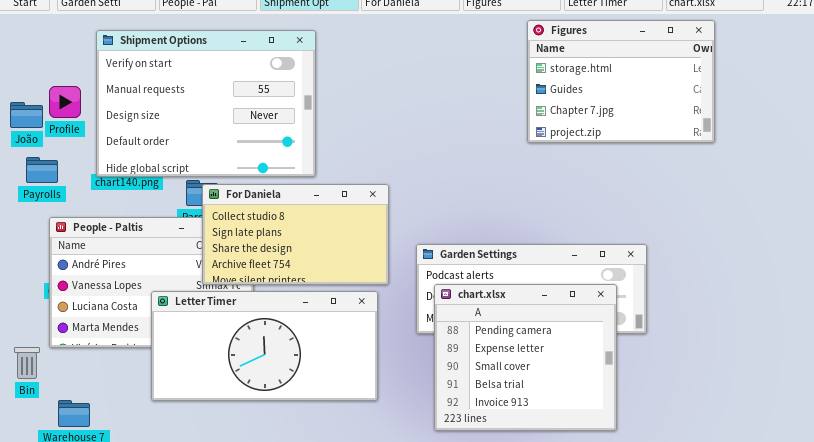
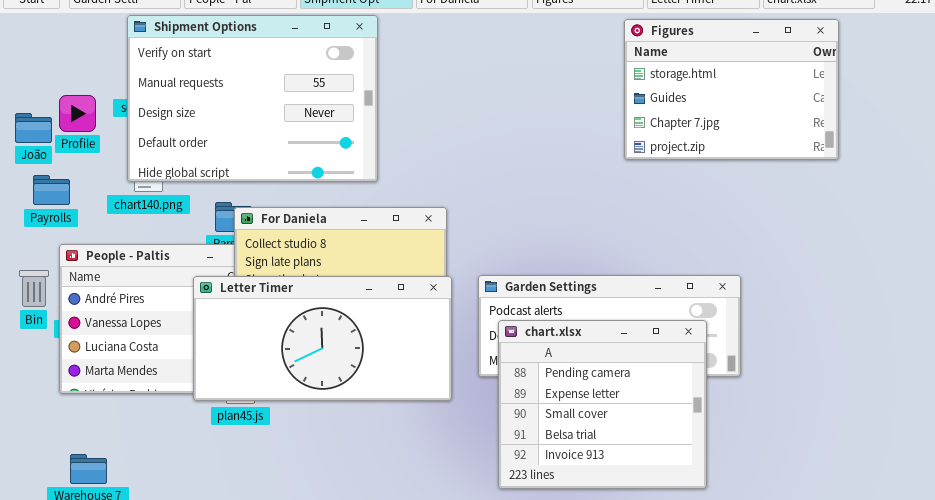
Figures: [527,20,715,143] -> [624,19,839,160], moved
Shipment Options: [96,30,316,177] -> [127,15,378,182], moved
Letter Timer: [151,291,378,401] -> [193,276,452,401], moved
Bin: [14,347,40,379] -> [19,270,49,307], moved

